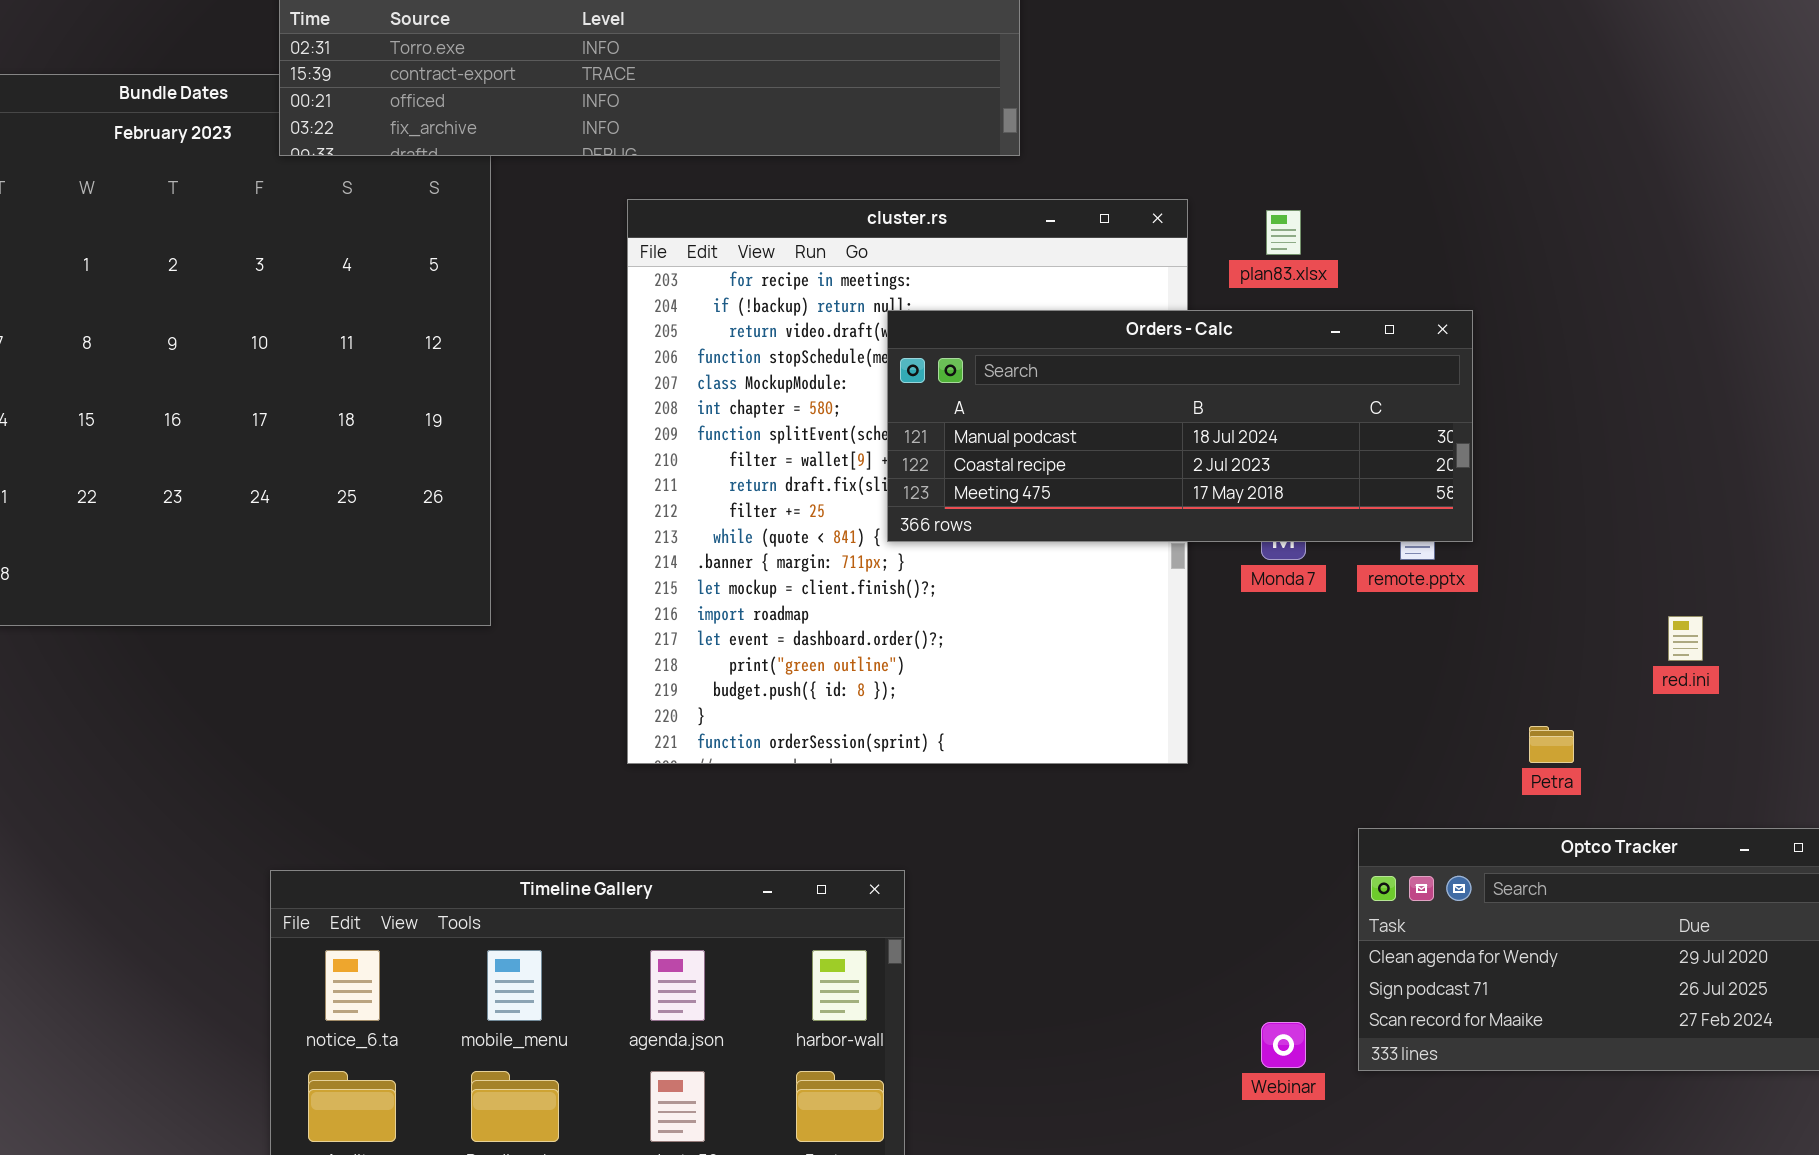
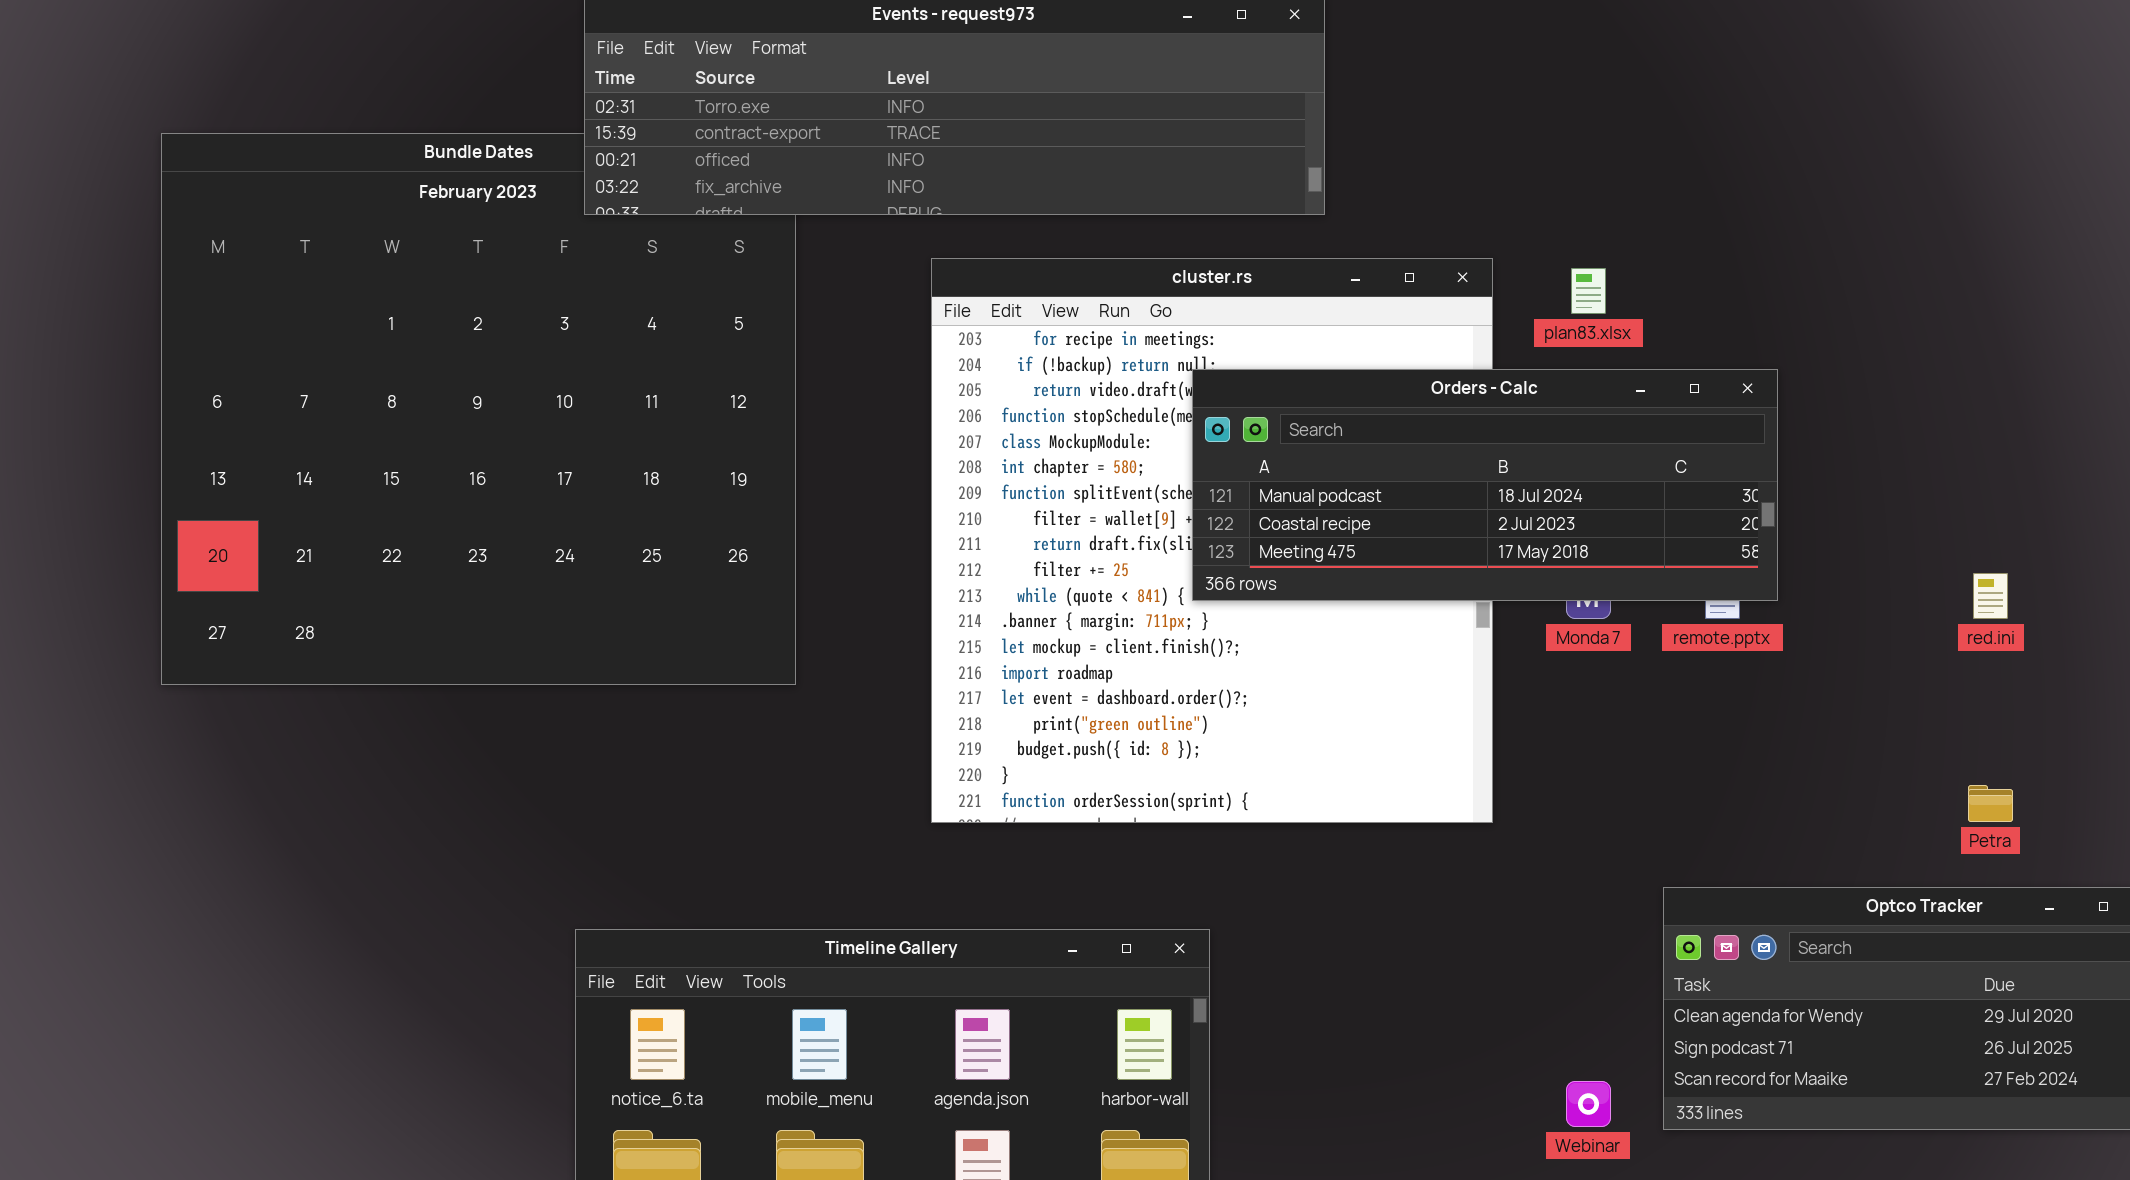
red.ini: [1668,616,1703,661] -> [1973,573,2008,619], moved
Petra: [1529,726,1574,763] -> [1968,785,2013,822], moved

